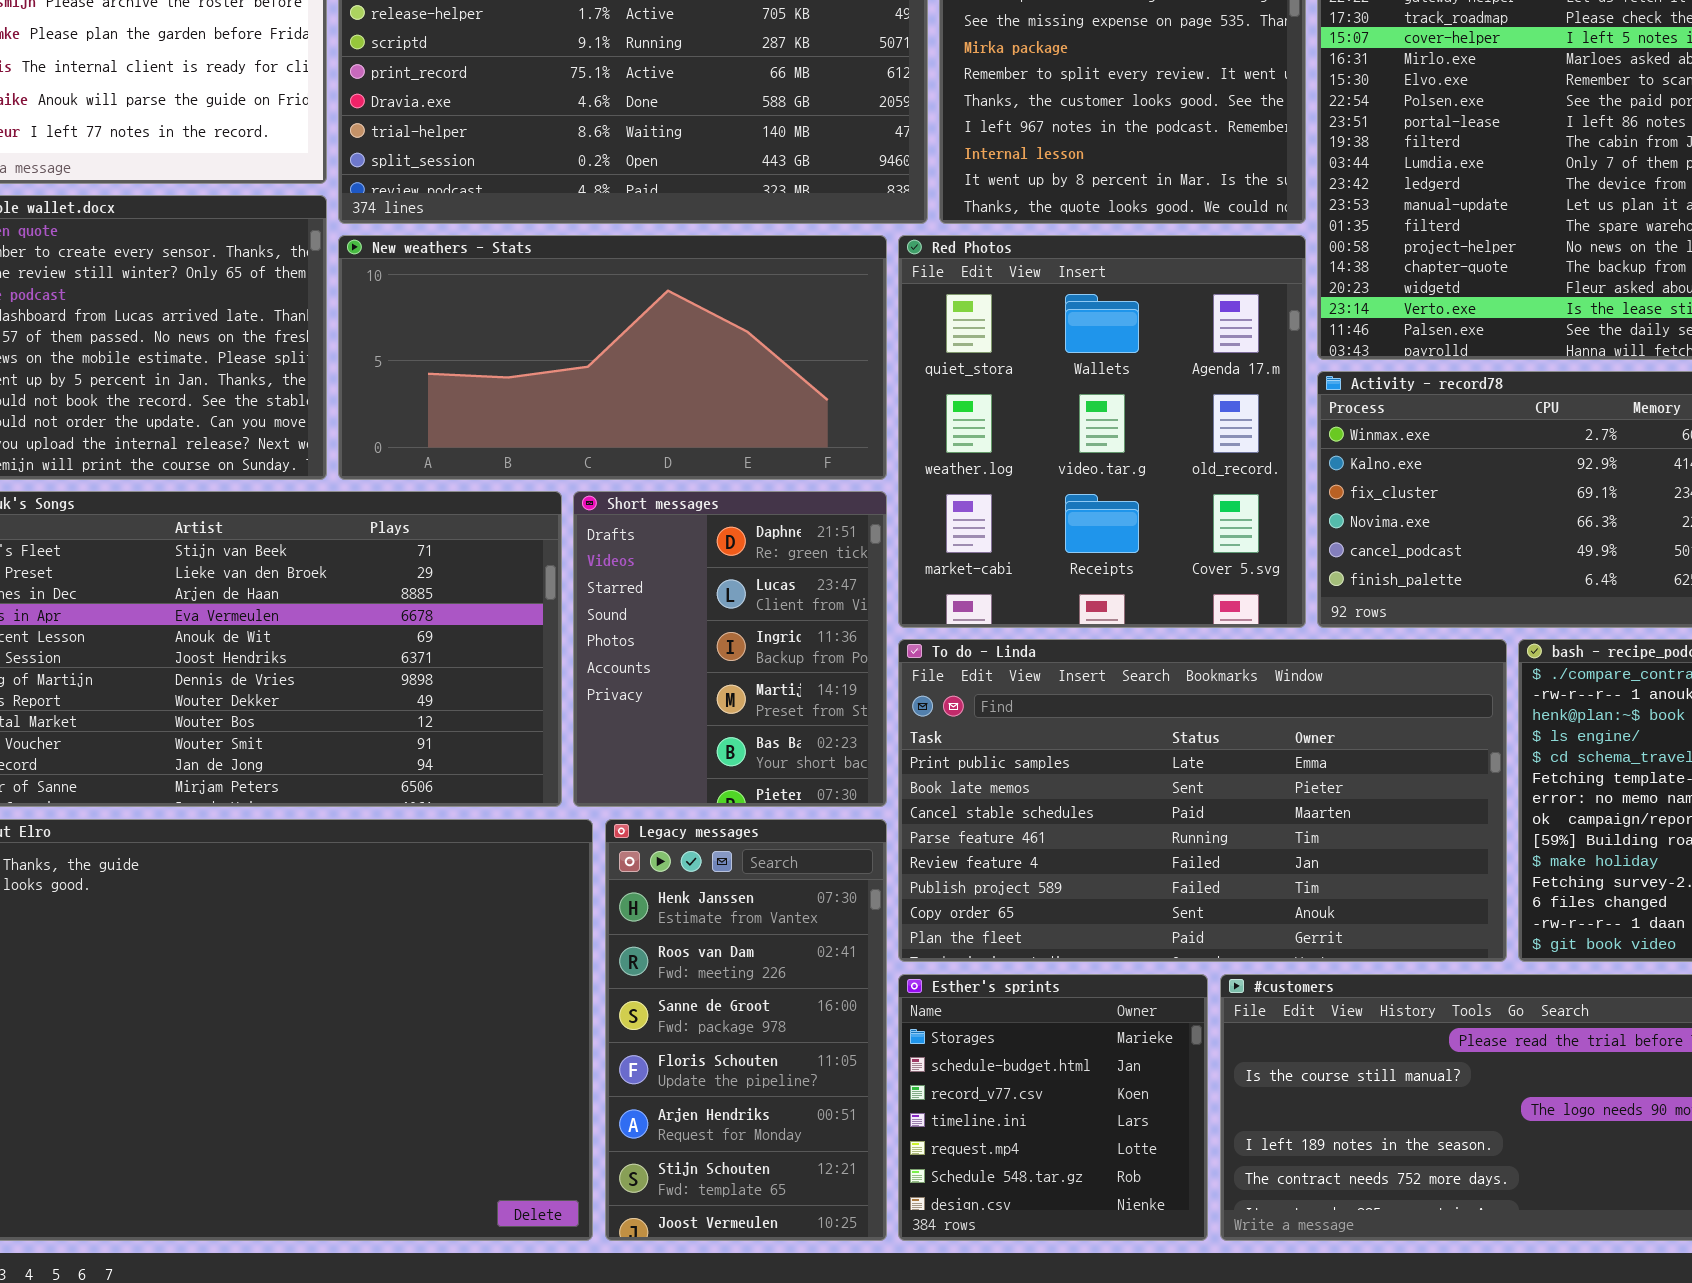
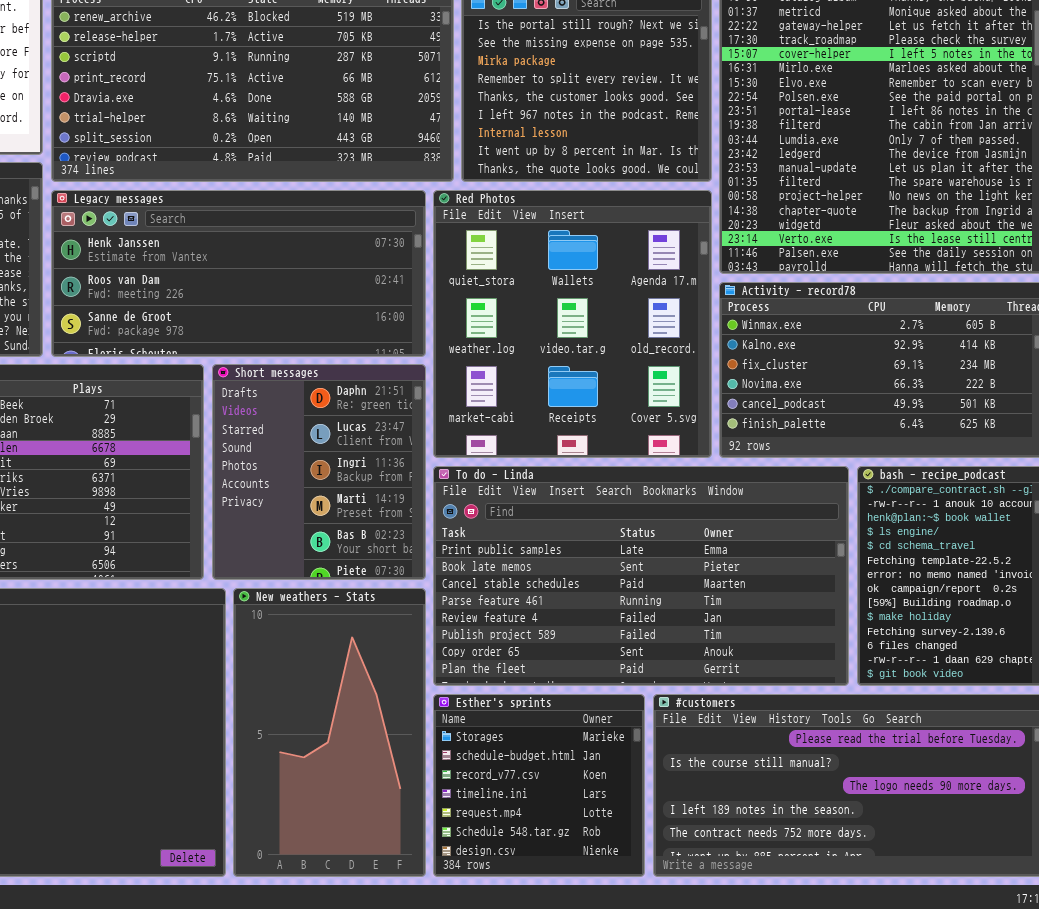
New weathers - Stats: [338,235,887,480] -> [233,588,426,877], moved, resized
Legacy messages: [605,819,887,1241] -> [51,190,426,357], moved, resized

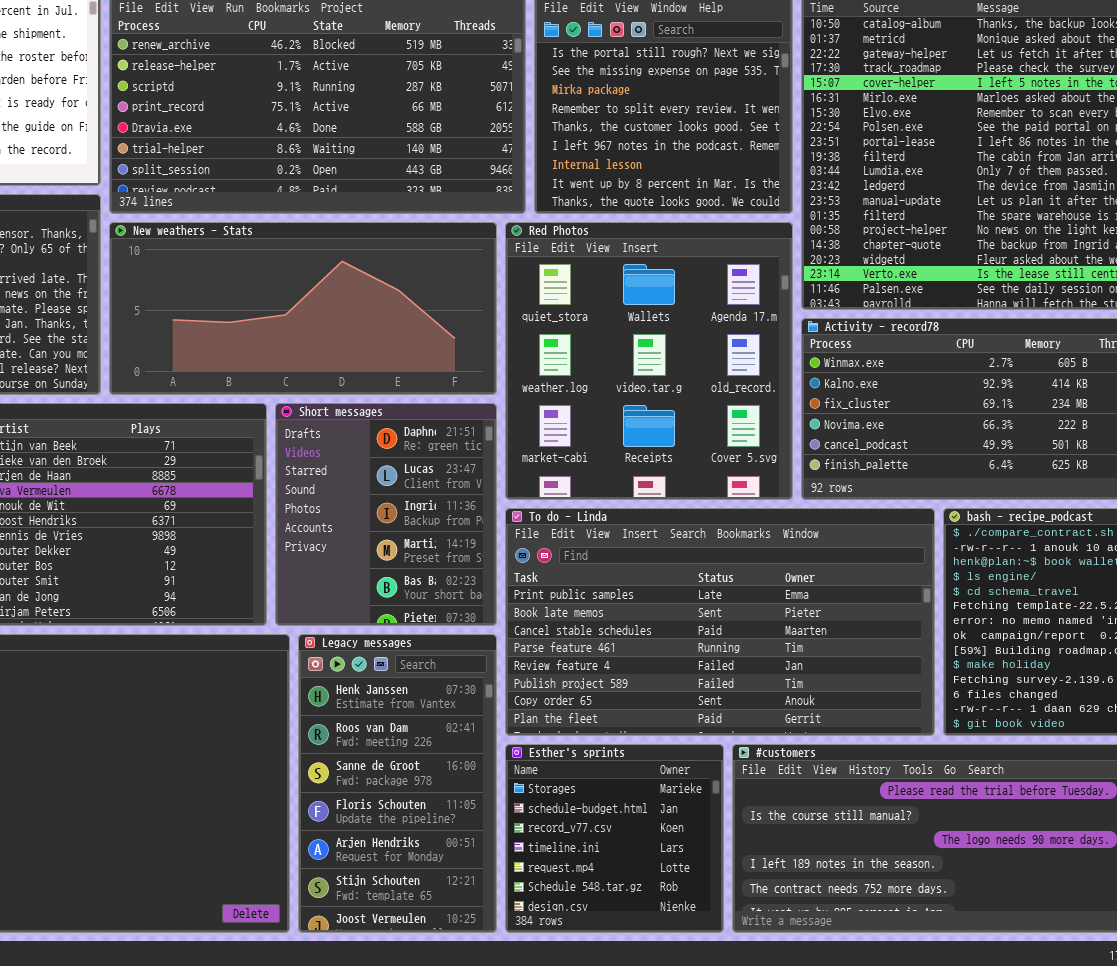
Legacy messages: [51,190,426,357] -> [298,634,497,933], moved, resized
New weathers - Stats: [233,588,426,877] -> [109,222,497,395], moved, resized

